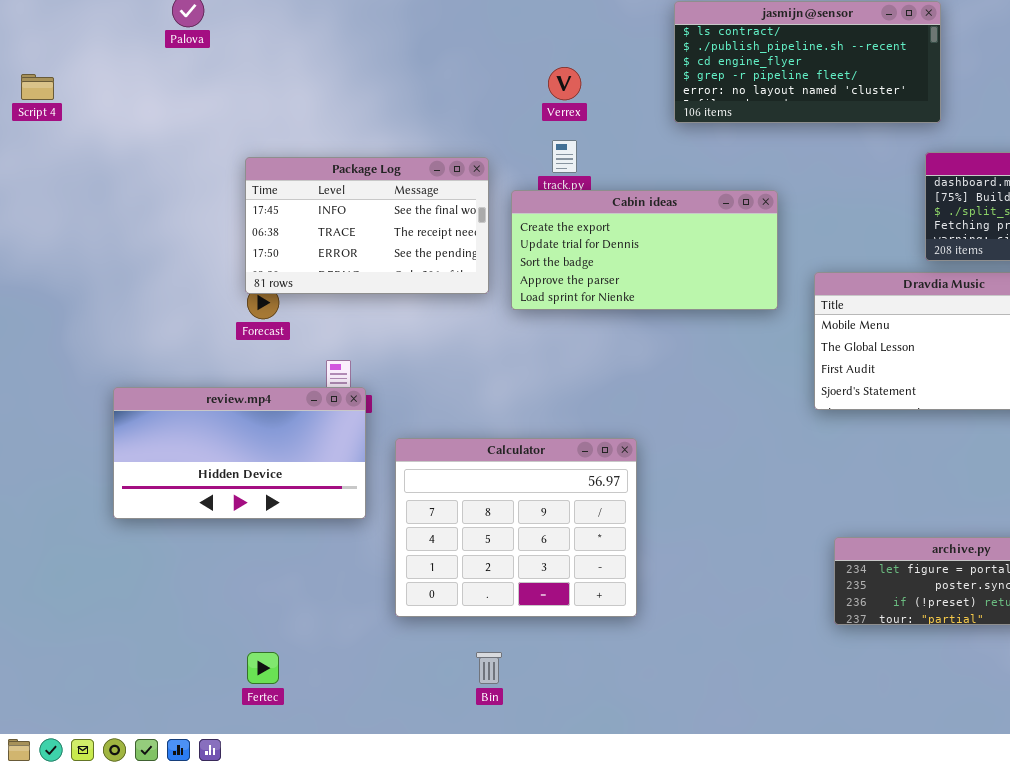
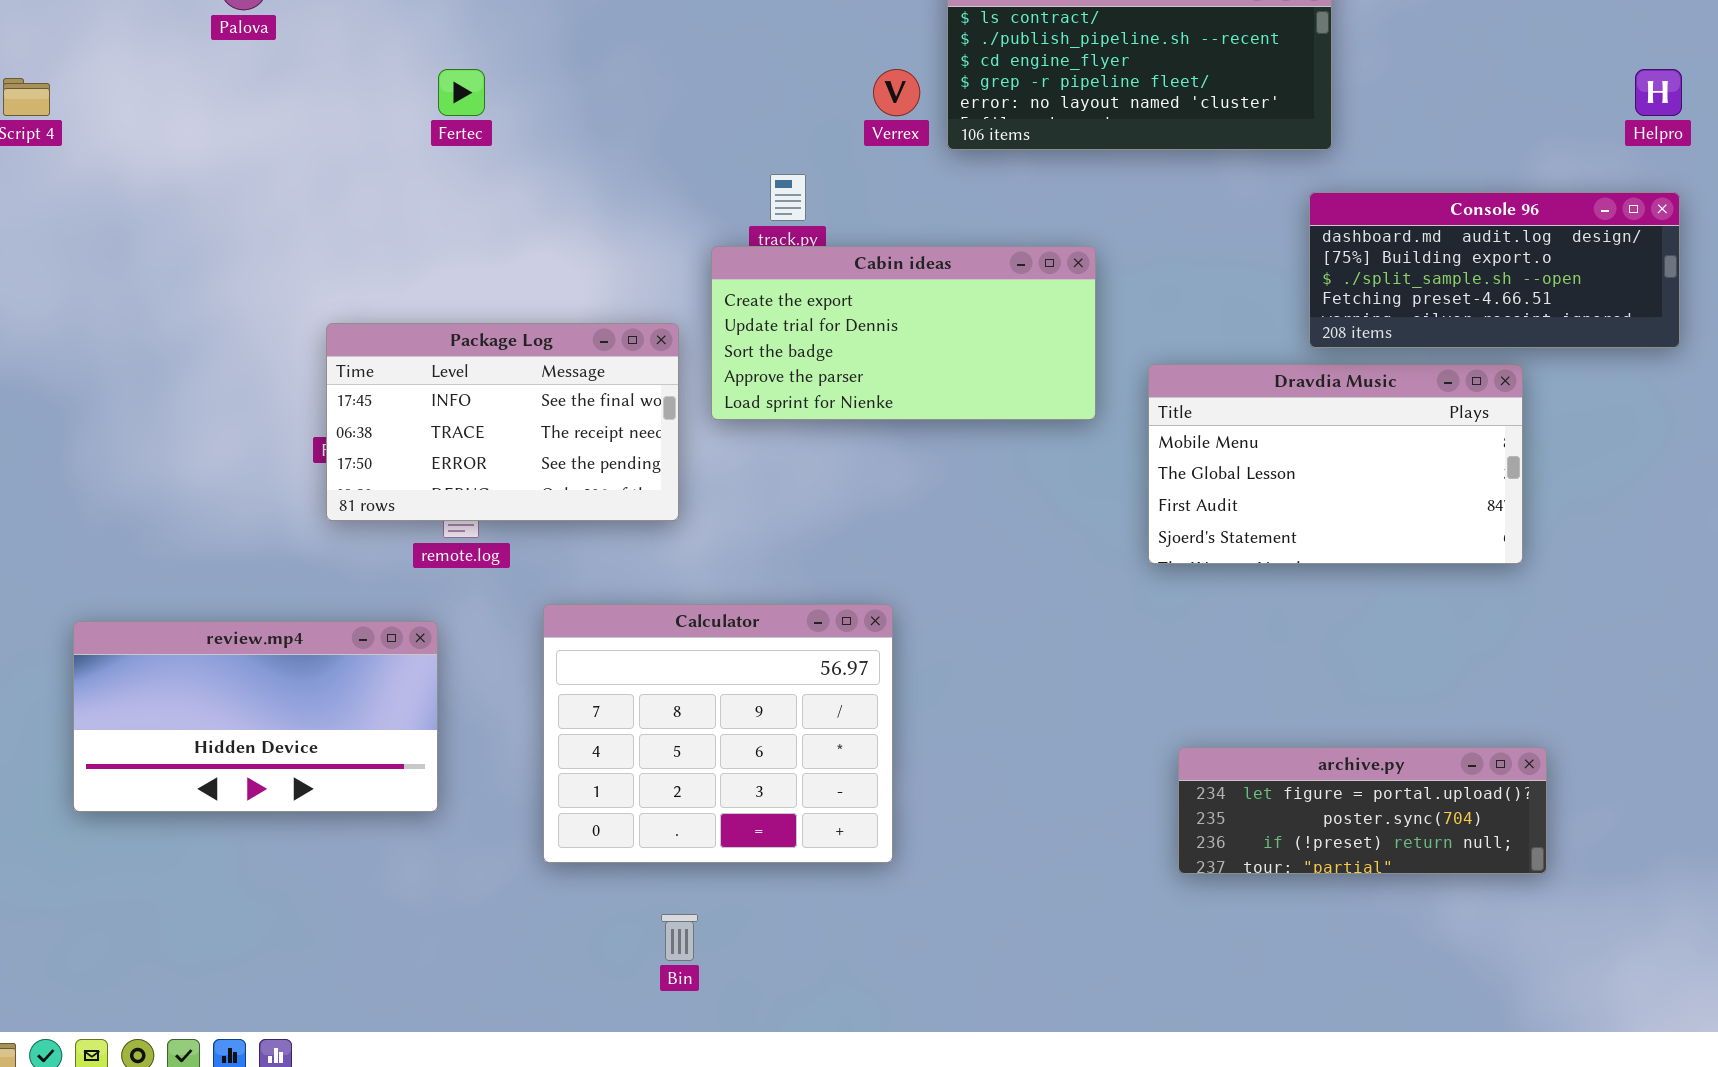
Verrex: [548,67,581,100] -> [873,69,920,116], moved
Package Log: [245,157,489,294] -> [326,323,679,521], moved
review.mp4: [113,387,366,519] -> [73,621,438,812], moved
Fertec: [247,652,279,684] -> [438,69,485,116], moved

